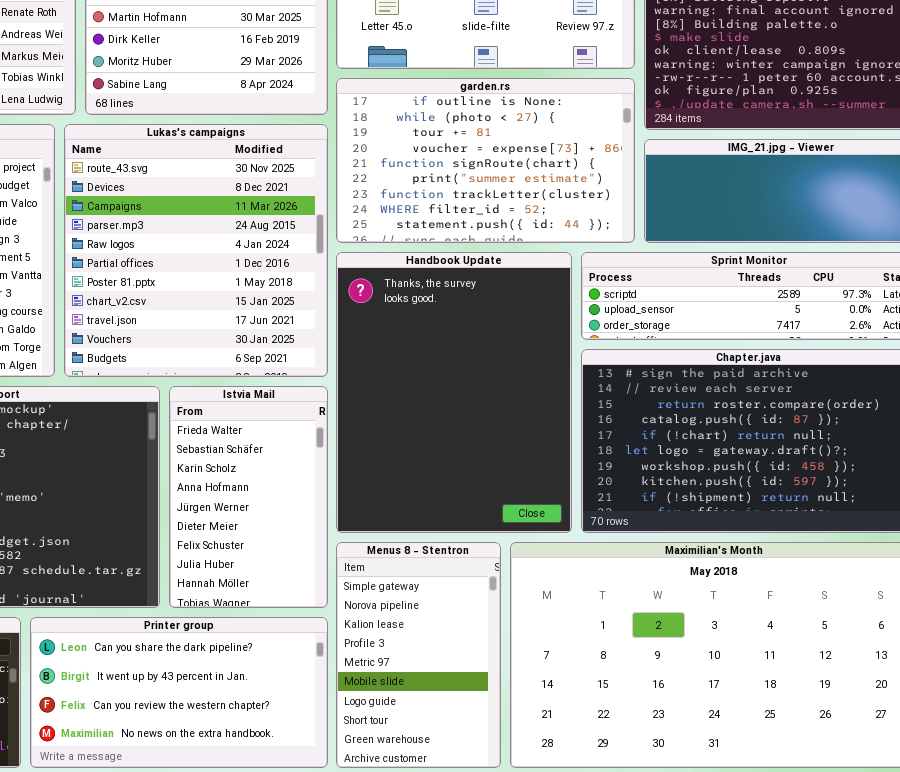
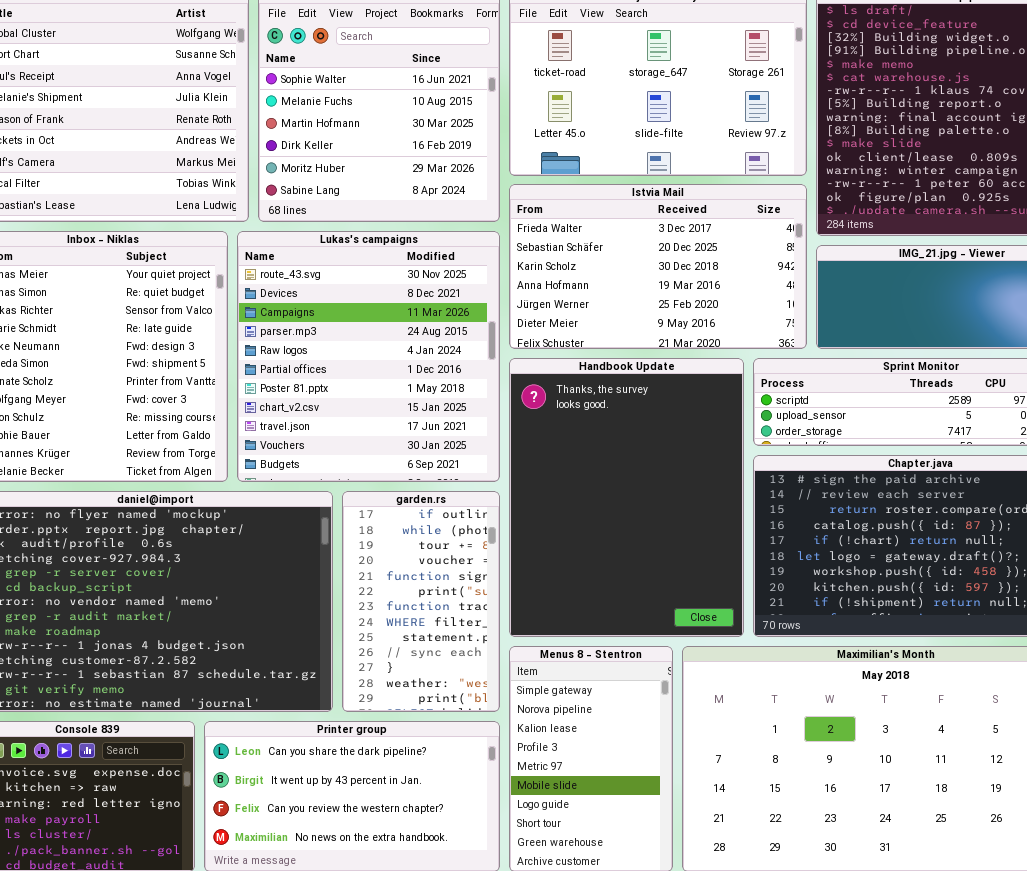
garden.rs: [336,78,635,243] -> [342,491,500,712], moved, resized
Istvia Mail: [169,386,328,608] -> [509,184,807,349], moved, resized

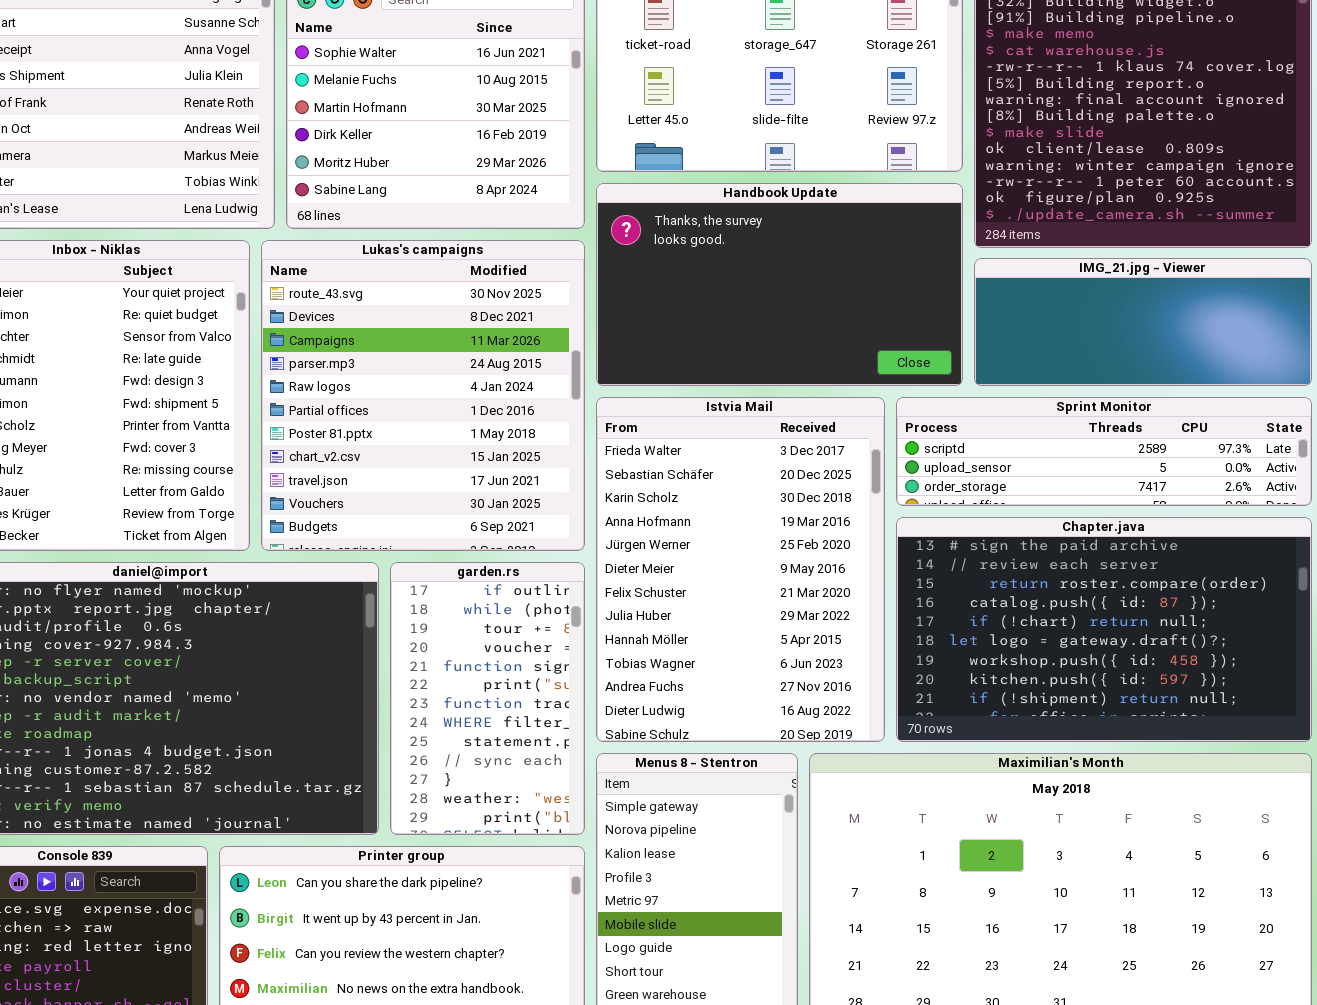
Istvia Mail: [509,184,807,349] -> [596,397,885,742], moved, resized
Handbook Update: [509,358,744,637] -> [596,183,963,386], moved, resized

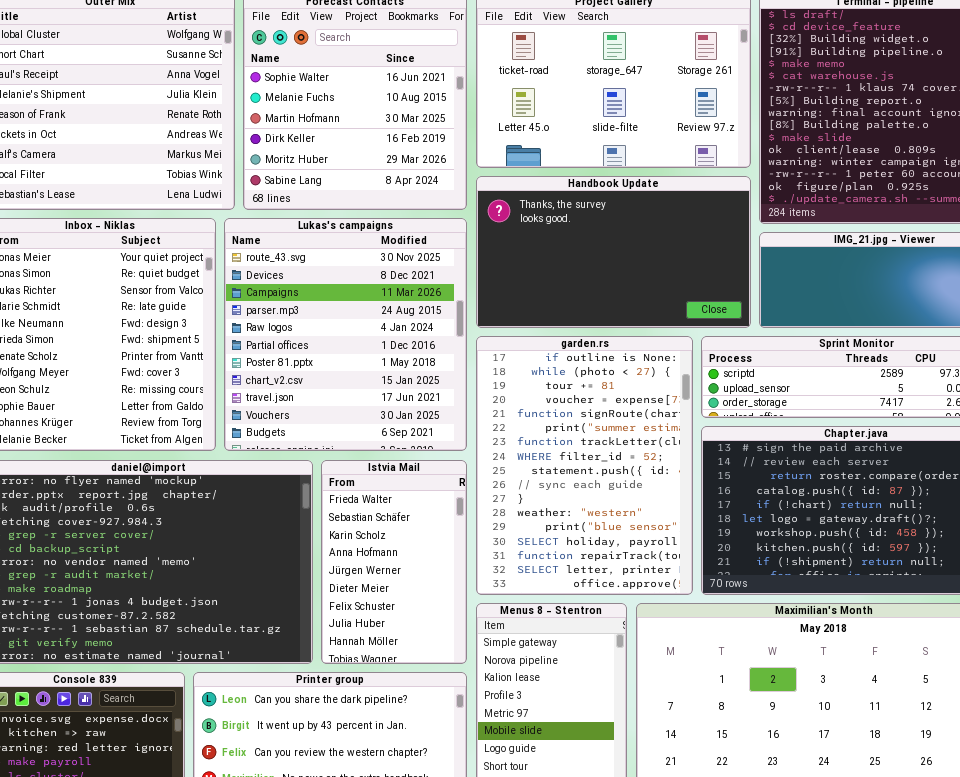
Istvia Mail: [596,397,885,742] -> [321,460,467,664], moved, resized
garden.rs: [390,562,585,835] -> [476,336,693,595], moved, resized

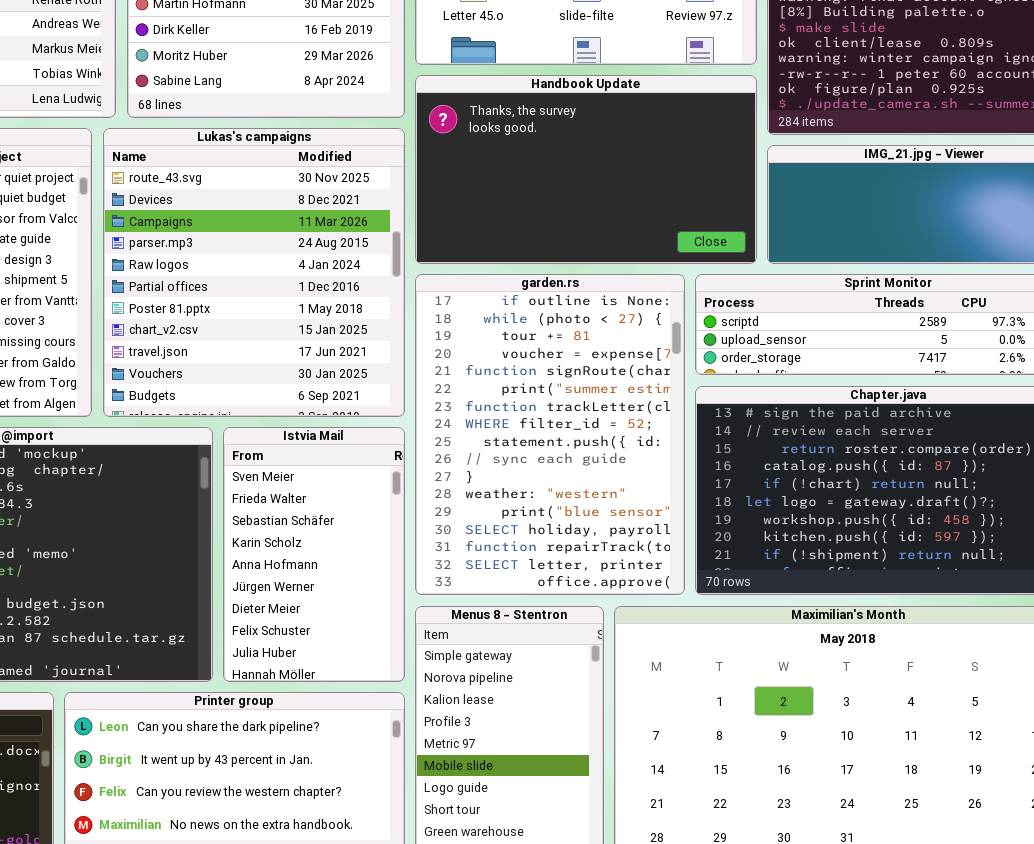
Istvia Mail: [321,460,467,664] -> [223,427,405,682], scrolled up 1 row

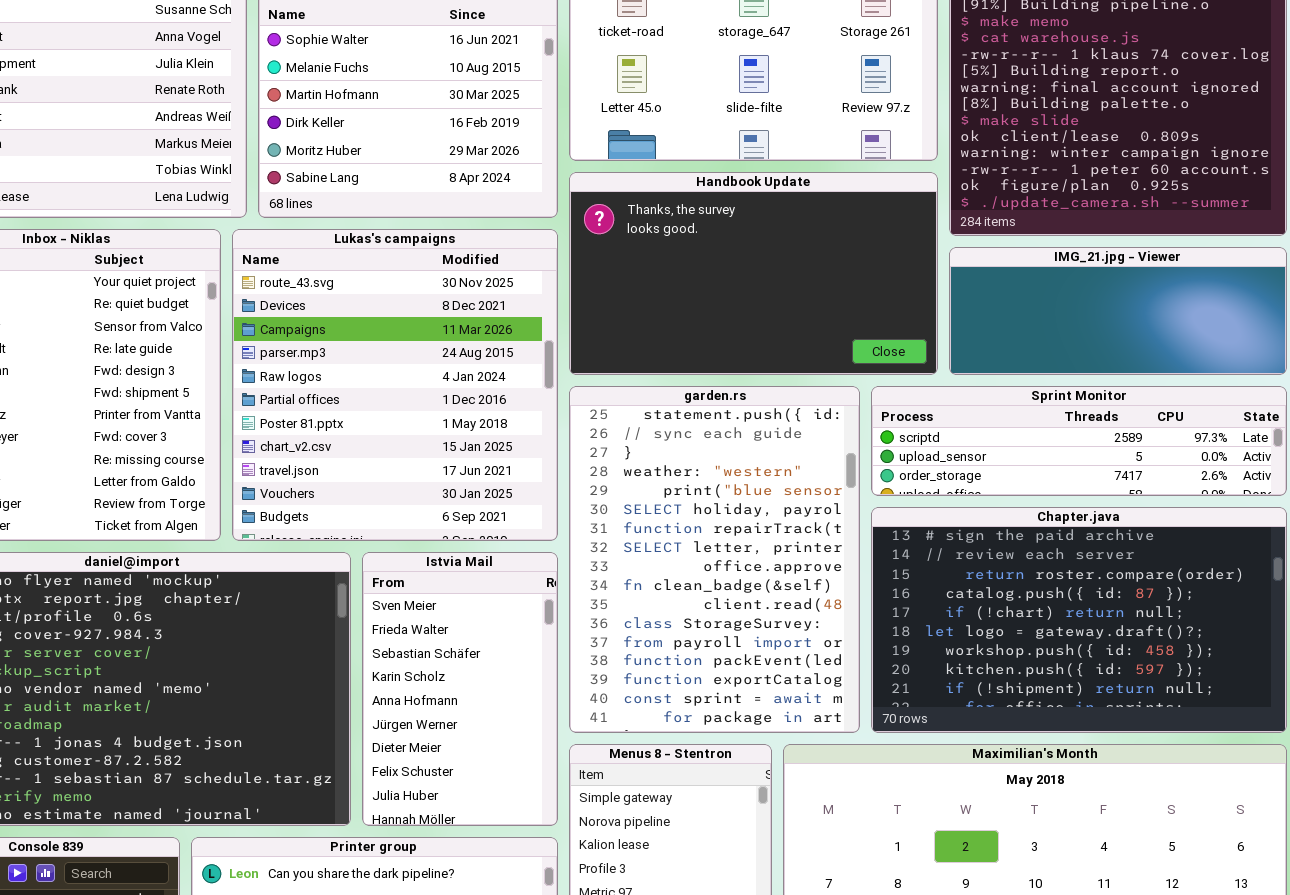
garden.rs: [415,274,685,595] -> [569,386,860,733], scrolled down 8 rows

